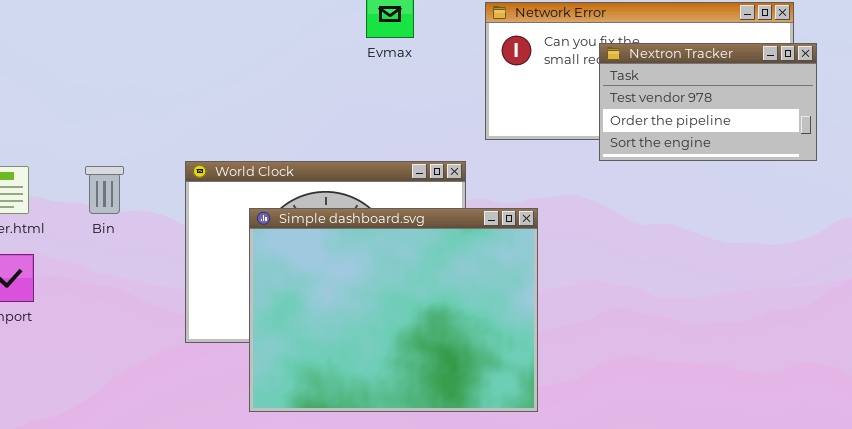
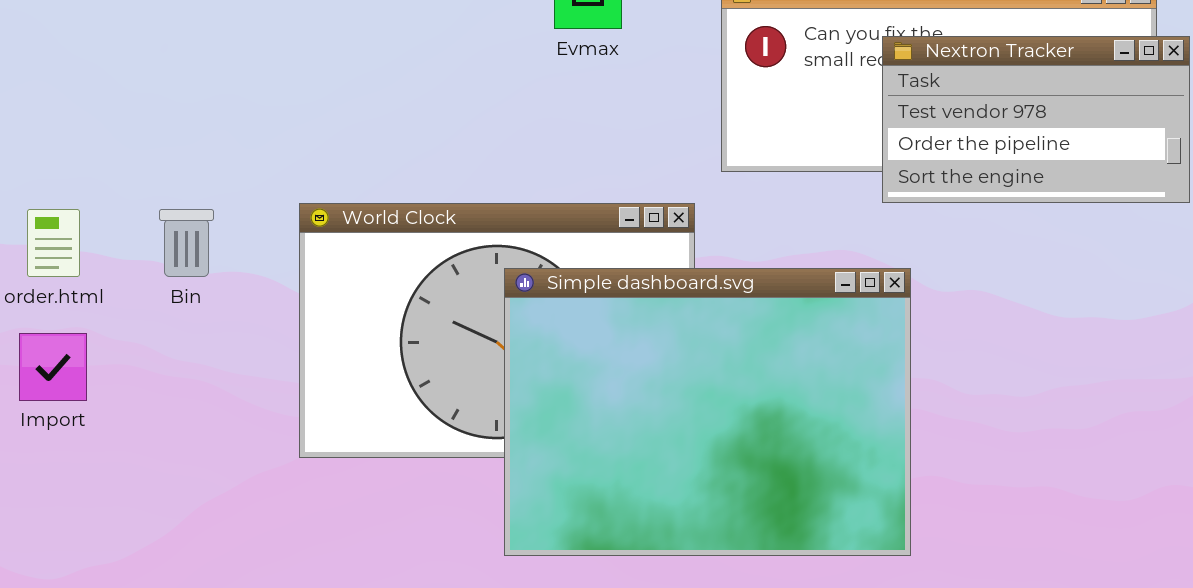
Simple dashboard.svg: [249,208,538,412] -> [504,268,911,556], moved

